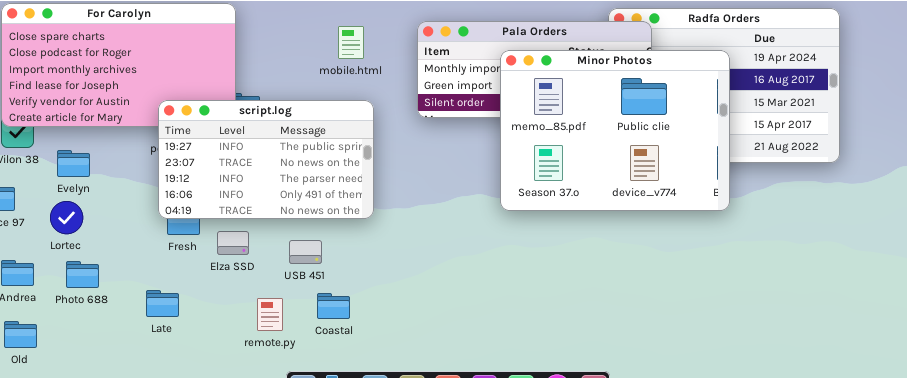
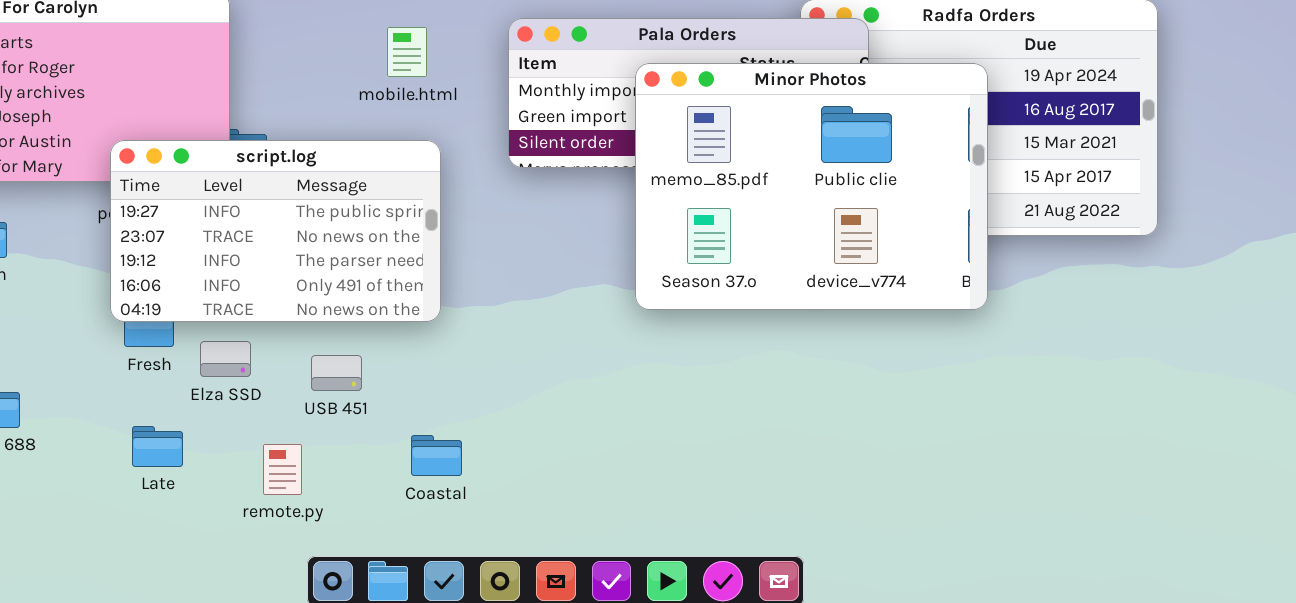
Late: [146,290,179,317] -> [132,426,183,467], moved
Coastal: [317,293,350,319] -> [411,435,462,476], moved

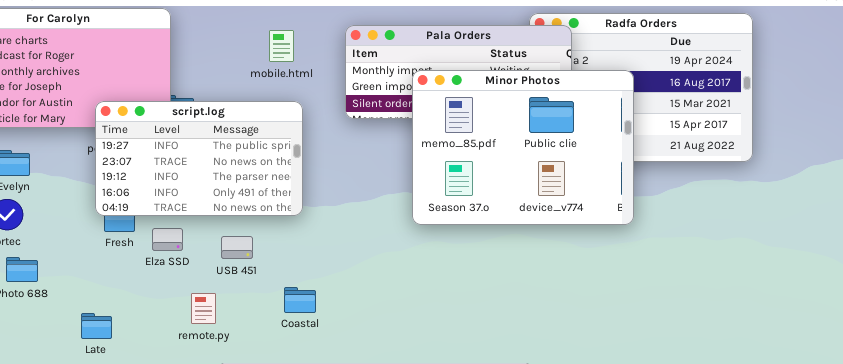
Minor Photos: [635,63,988,310] -> [412,70,634,225], moved
Late: [132,426,183,467] -> [81,313,112,339], moved

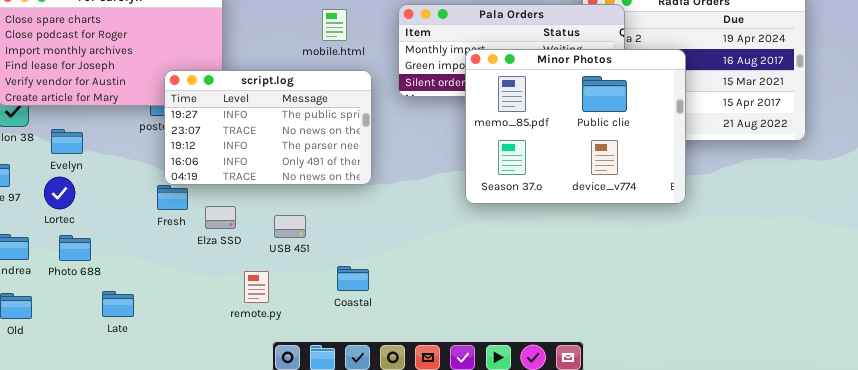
script.log: [95,101,303,216] -> [164,70,372,185], moved
Late: [81,313,112,339] -> [102,291,134,317], moved

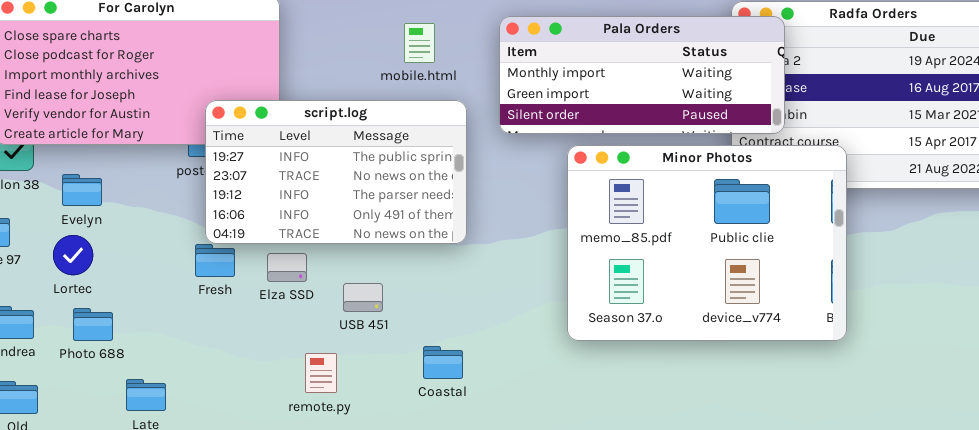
Minor Photos: [465,49,686,204] -> [567,145,847,341], moved
Elza SSD: [205,206,236,229] -> [267,253,307,282], moved

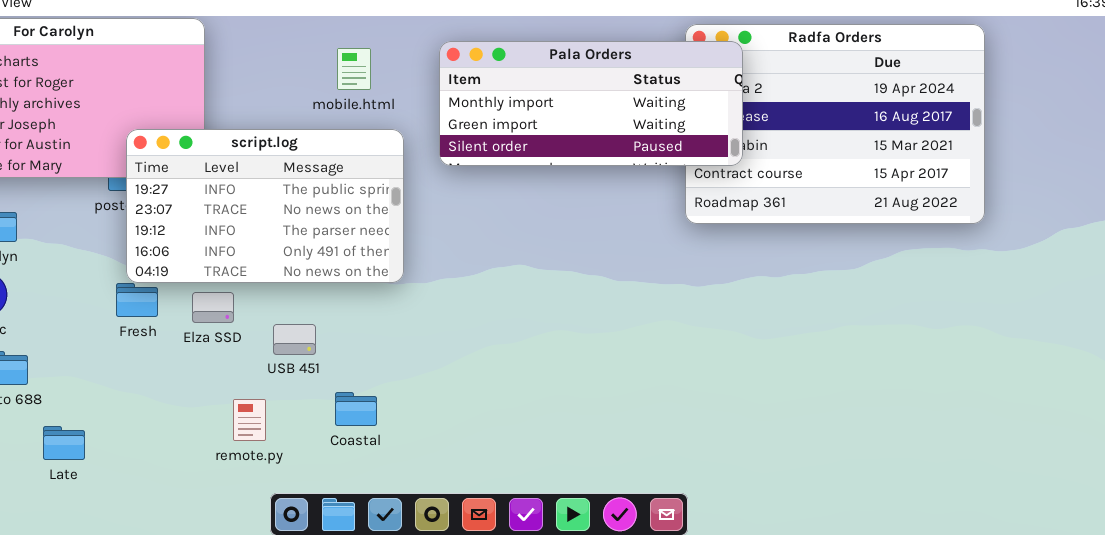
Minor Photos: [567,145,847,341] -> none, closed
Coastal: [423,346,463,379] -> [335,392,377,426], moved

